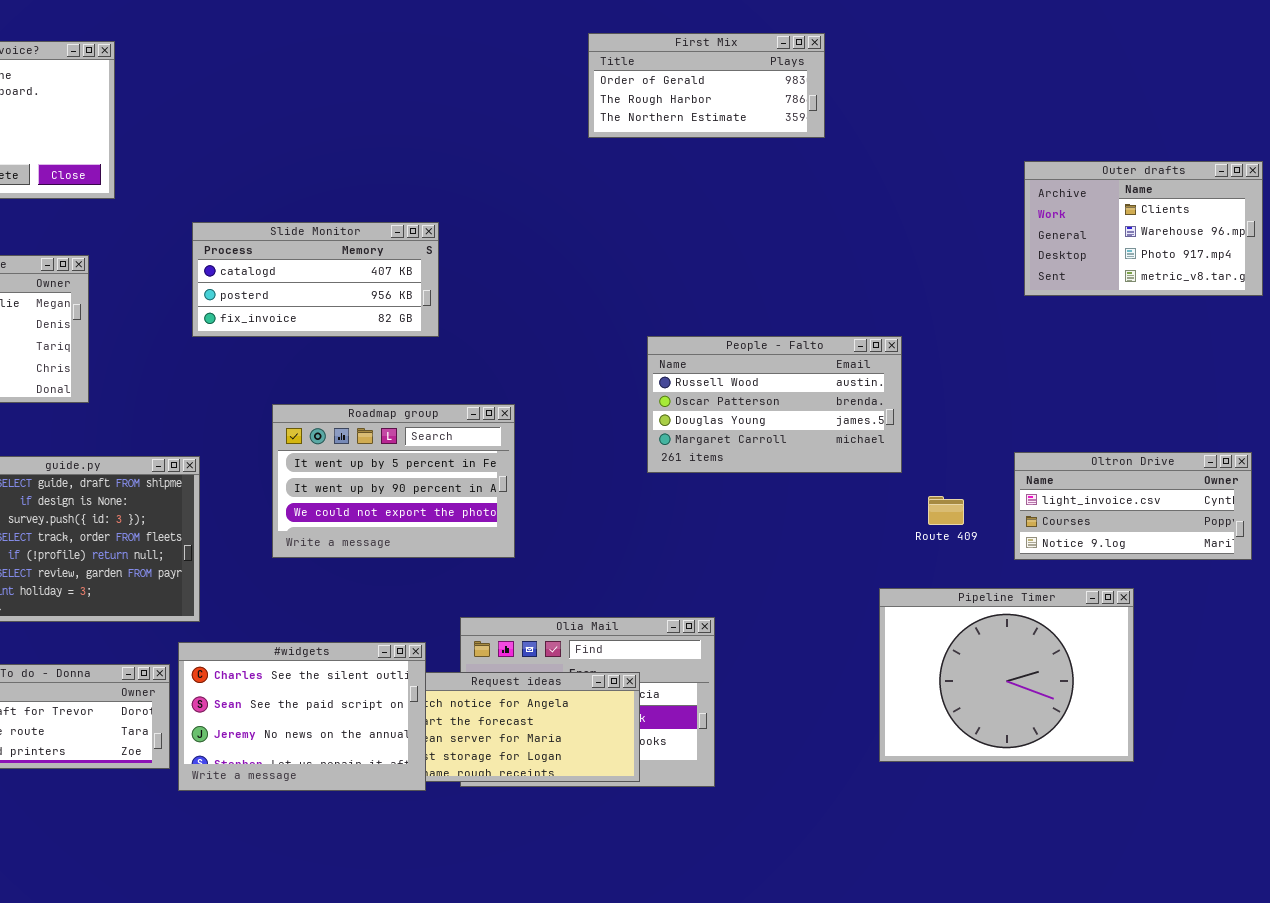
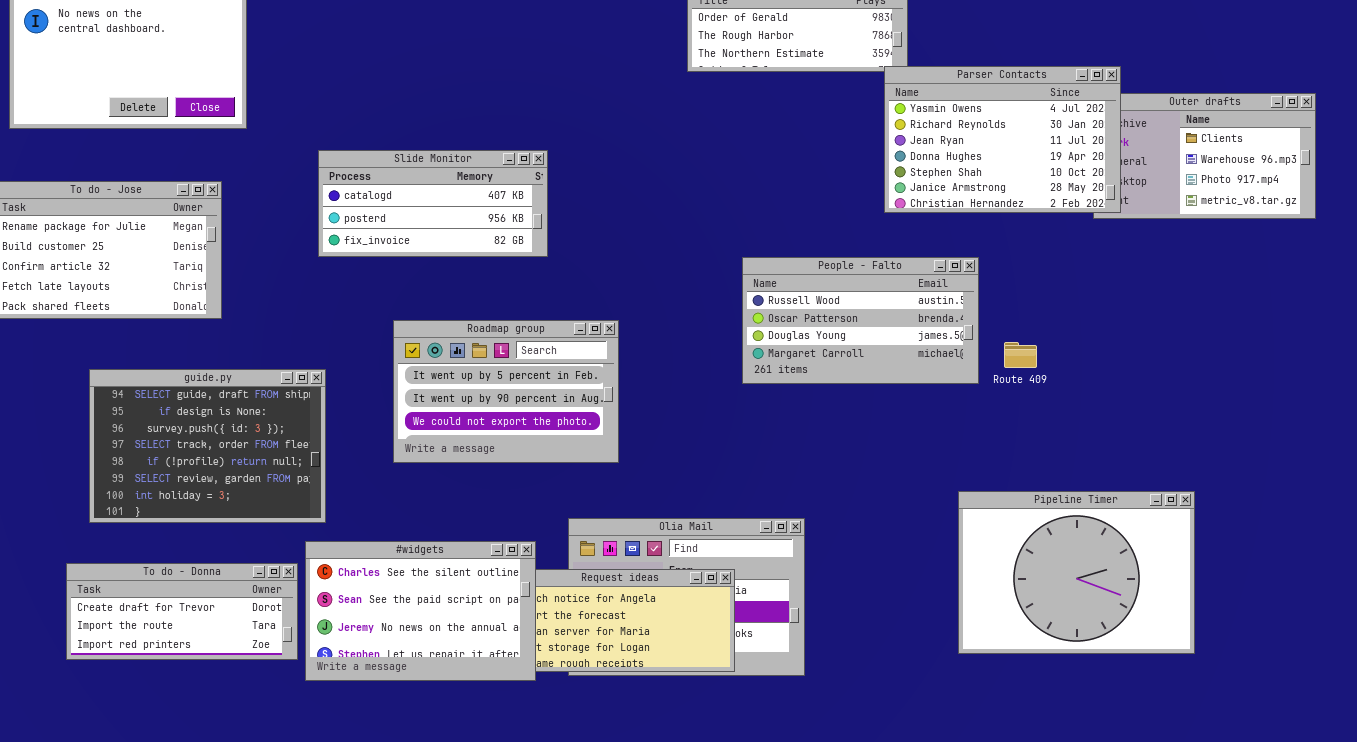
Parser Contacts: none -> [884,66,1121,213], opened
Oltron Drive: [1014,452,1252,560] -> none, closed
Route 409: [928,496,964,525] -> [1004,342,1037,368], moved

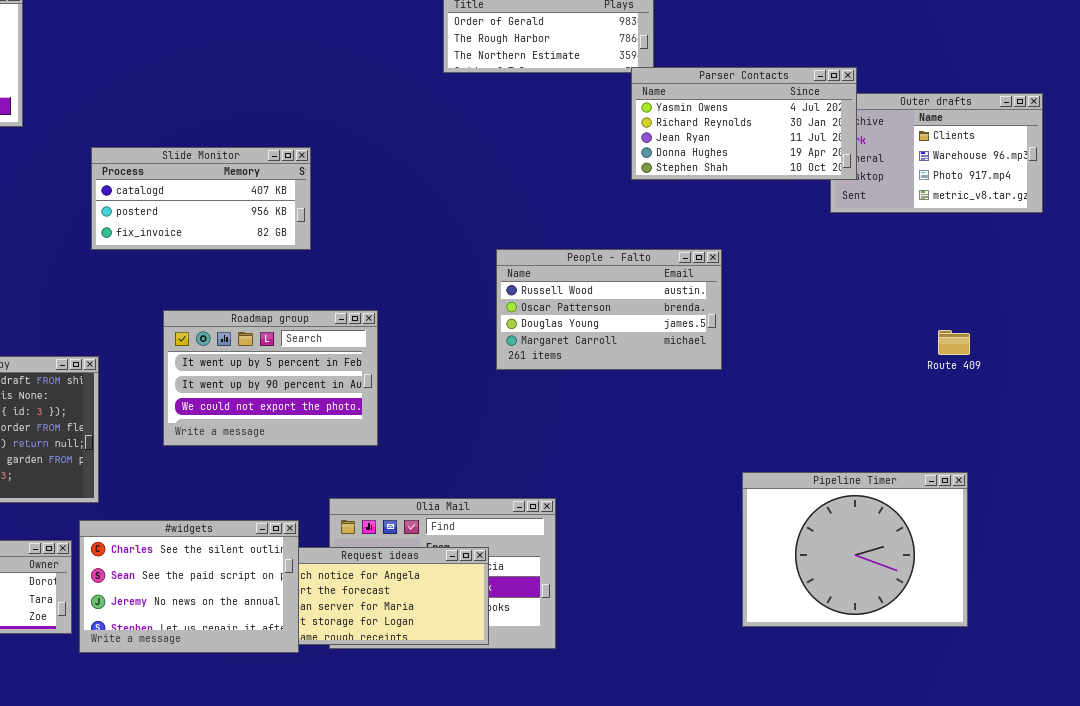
Parser Contacts: [884,66,1121,213] -> [631,67,857,180], resized
Route 409: [1004,342,1037,368] -> [938,330,970,355], moved
Pipeline Timer: [958,491,1195,654] -> [742,472,968,627], moved

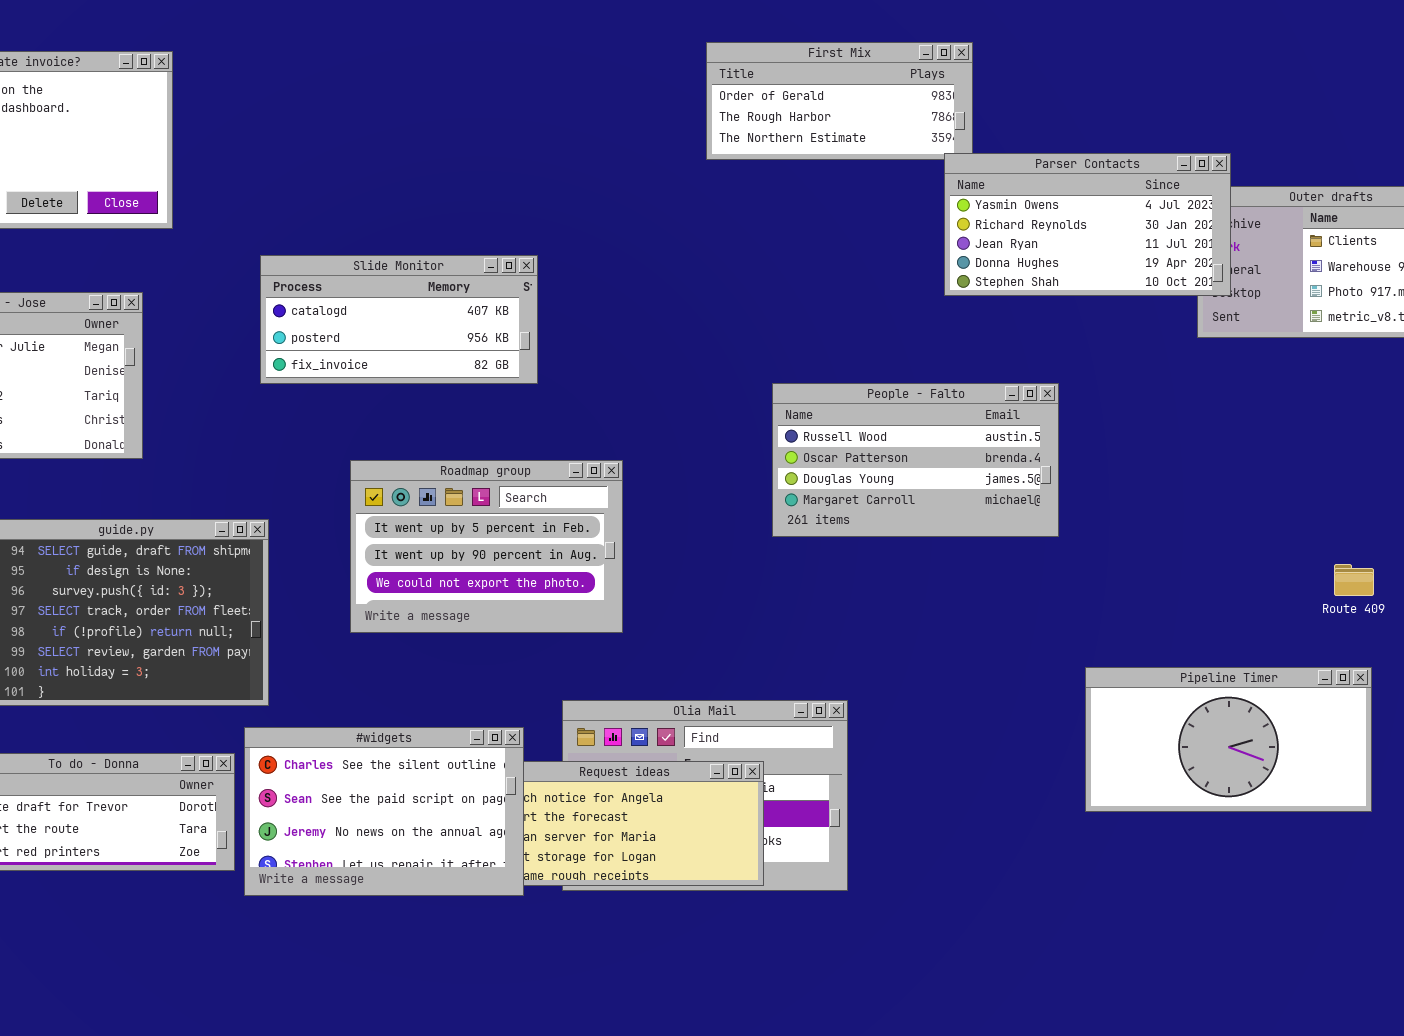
Route 409: [938,330,970,355] -> [1334,564,1374,596], moved
Pipeline Timer: [742,472,968,627] -> [1085,667,1372,812], resized

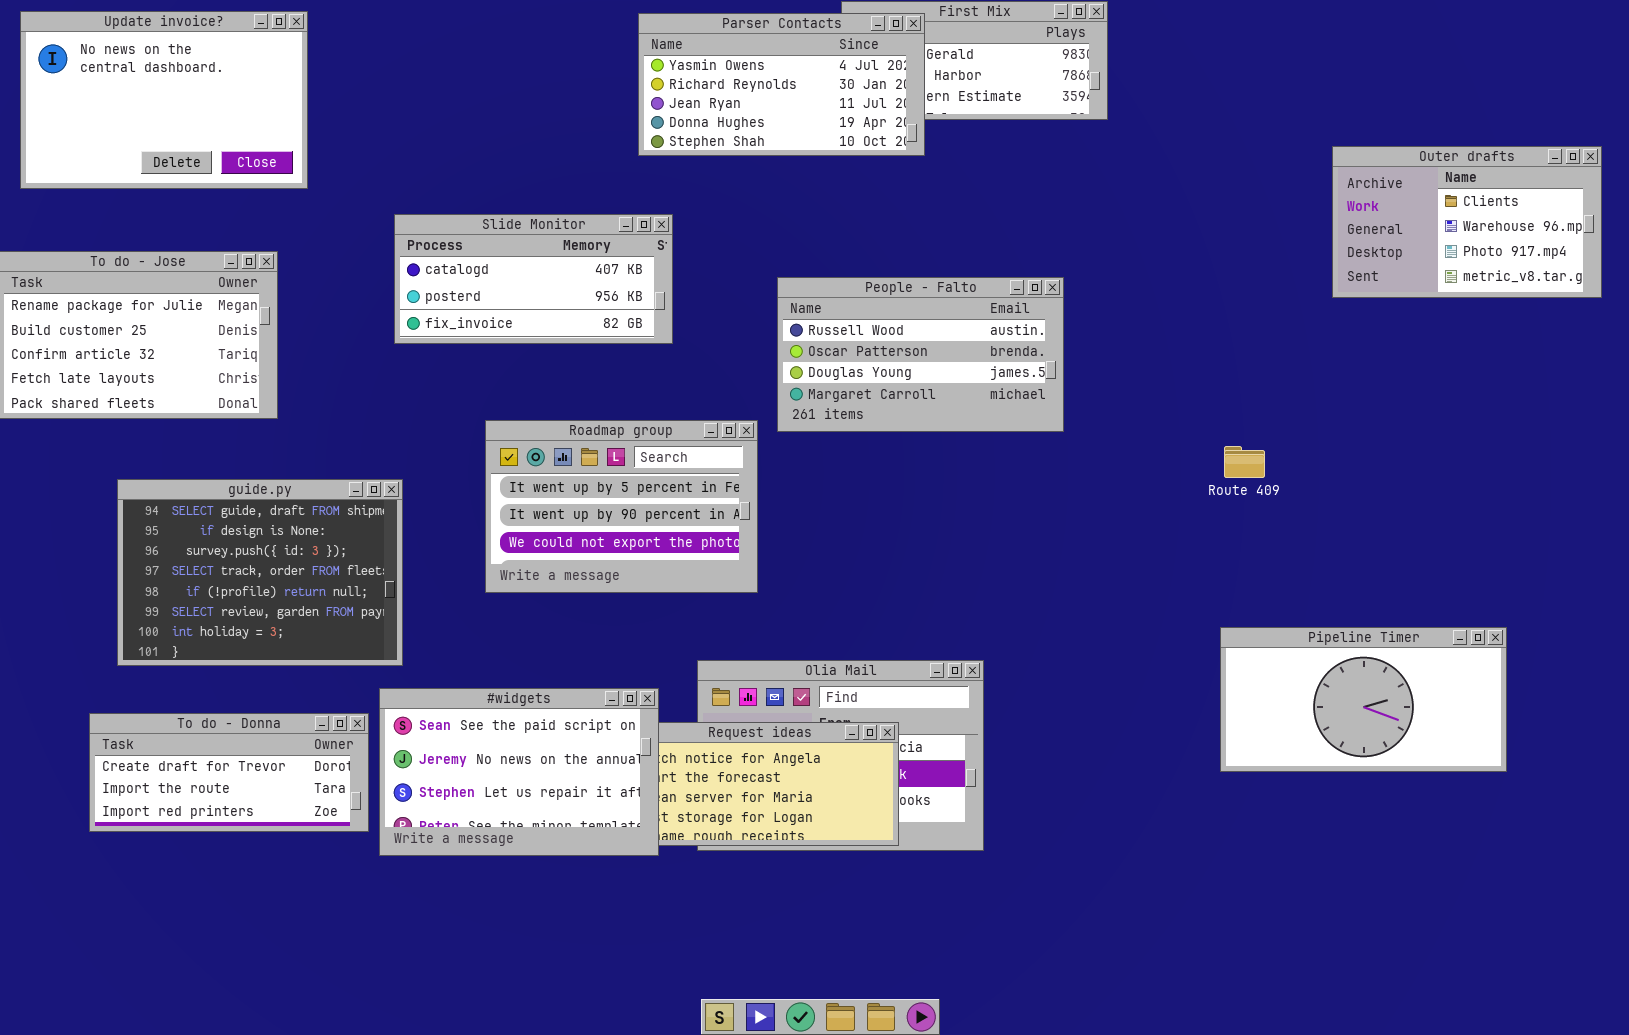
Parser Contacts: [944,153,1231,296] -> [638,13,925,156], moved
People - Falto: [772,383,1059,537] -> [777,277,1064,432], moved
Route 409: [1334,564,1374,596] -> [1224,446,1265,478], moved
#widgets: [244,727,524,896] -> [379,688,659,856], scrolled down 1 row

